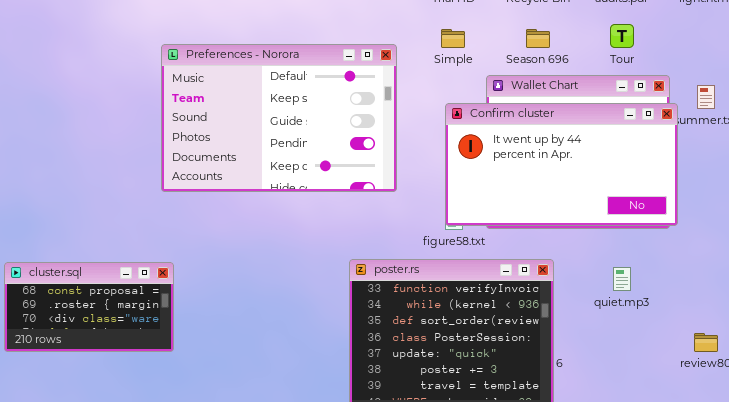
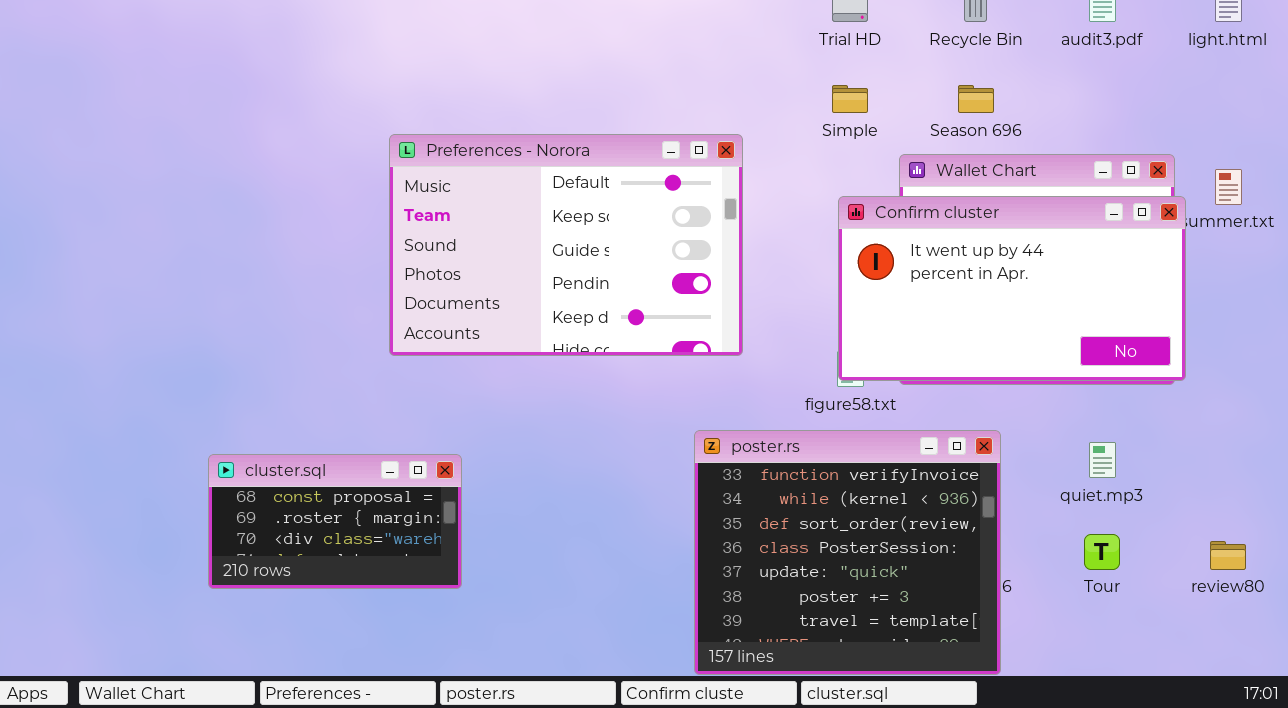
Tour: [610,24,634,48] -> [1084,534,1120,570], moved
Preferences - Norora: [161,44,397,192] -> [389,134,743,356], moved
cluster.sql: [4,262,174,352] -> [208,454,462,589], moved

